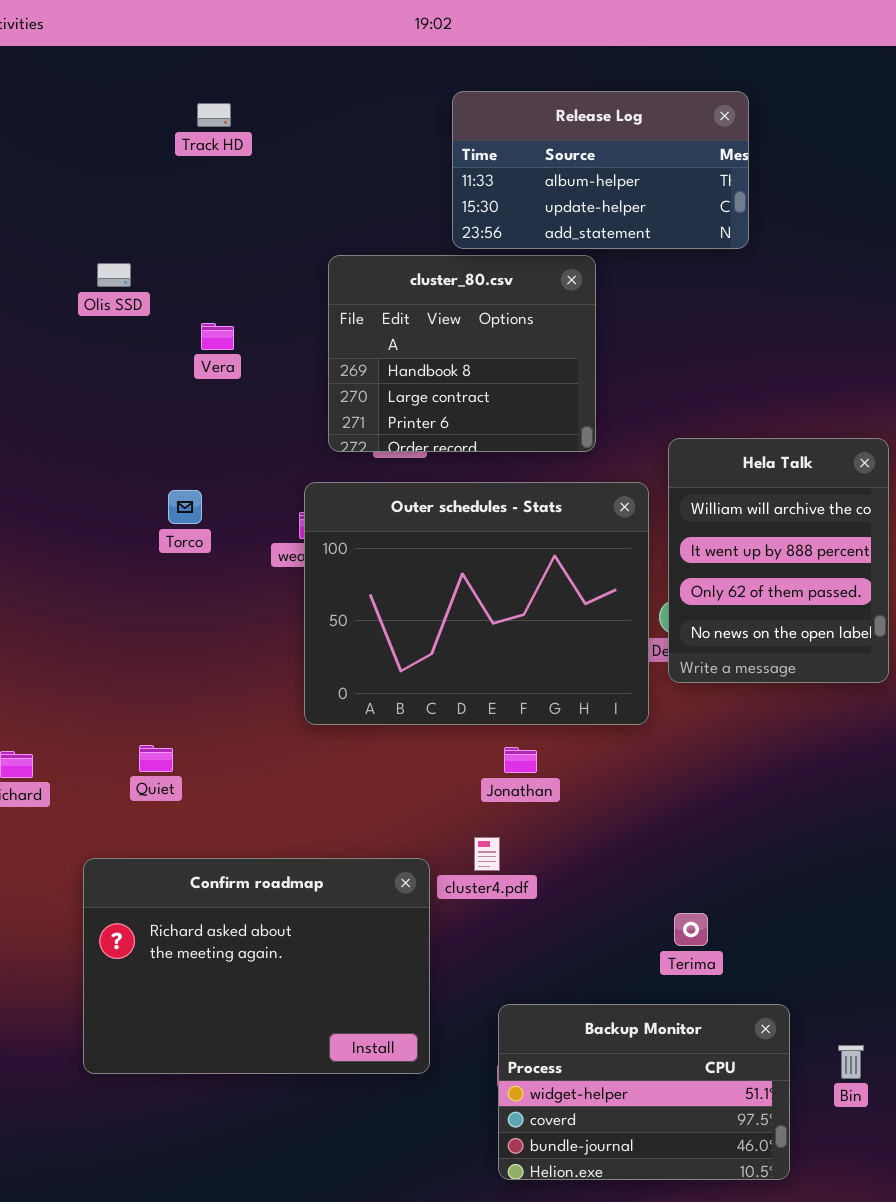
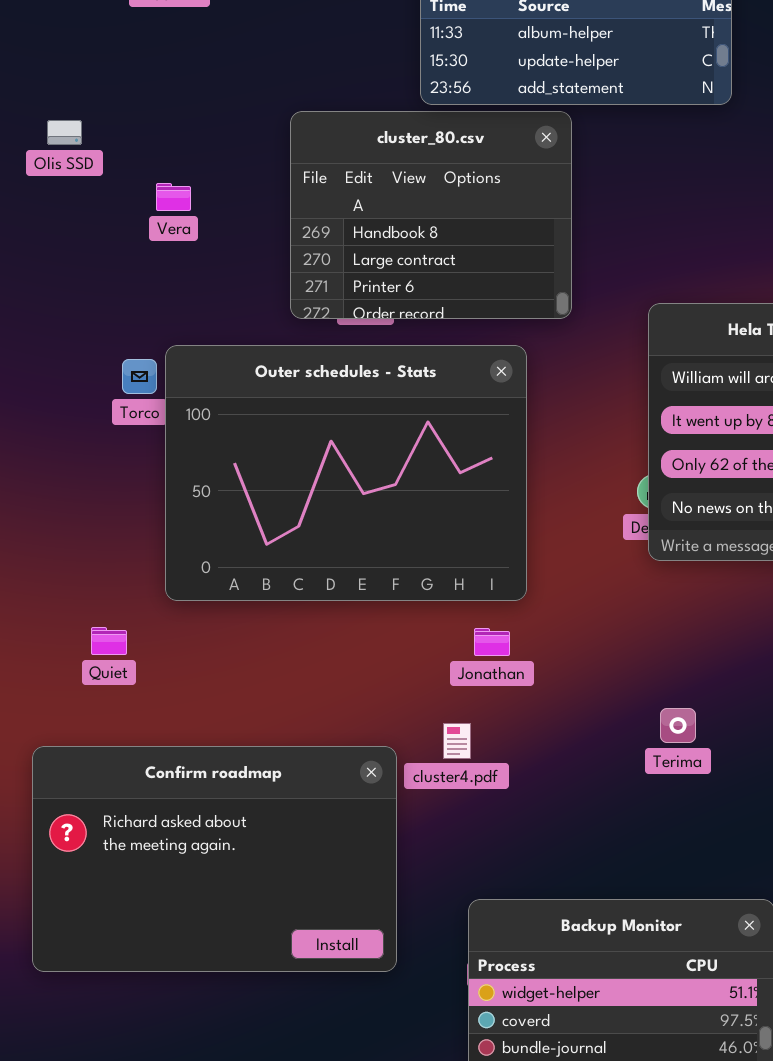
Outer schedules - Stats: [304,482,649,725] -> [165,345,527,601], moved
Terima: [674,913,708,946] -> [660,708,696,743], moved

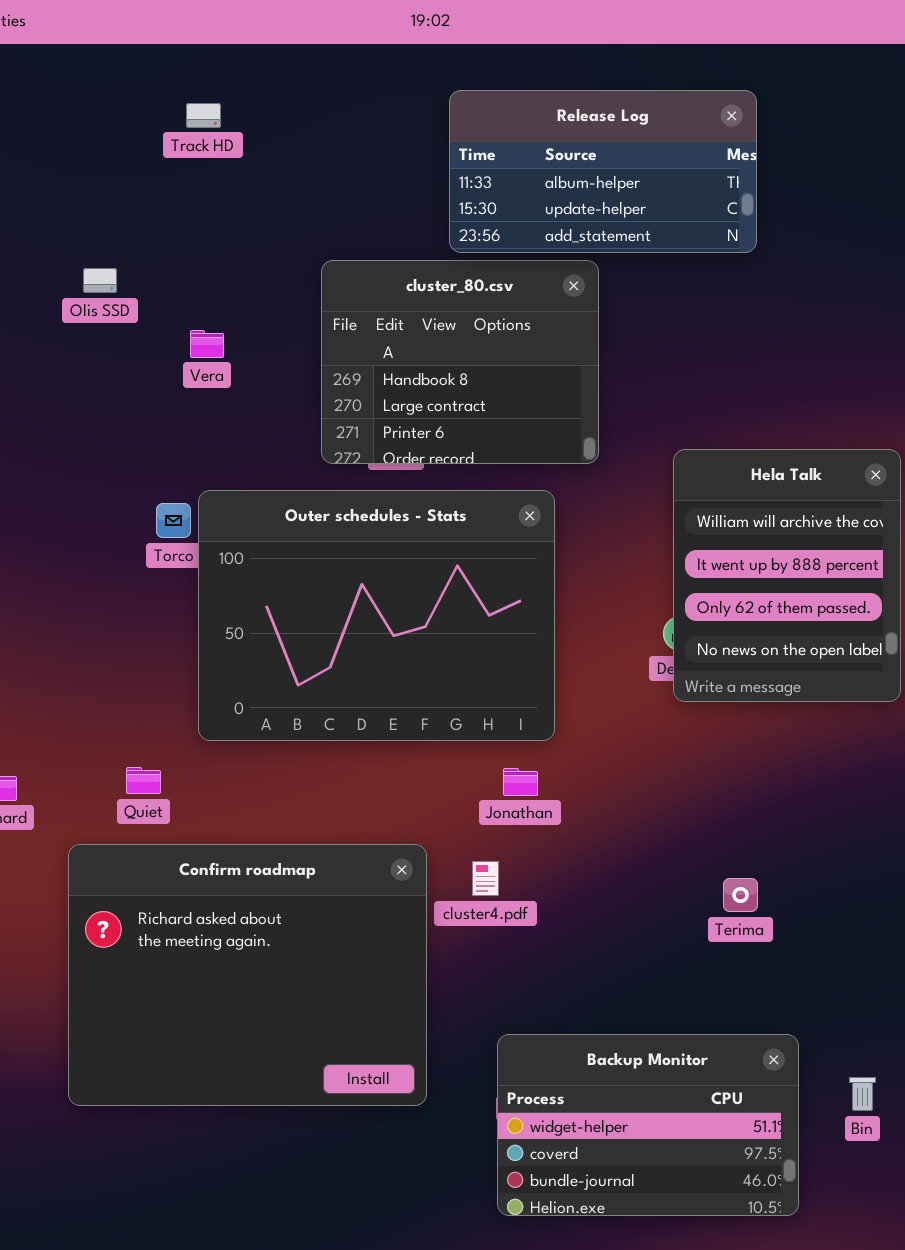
Terima: [660,708,696,743] -> [723,878,758,912], moved
Confirm roadmap: [32,746,397,972] -> [68,844,427,1106], resized

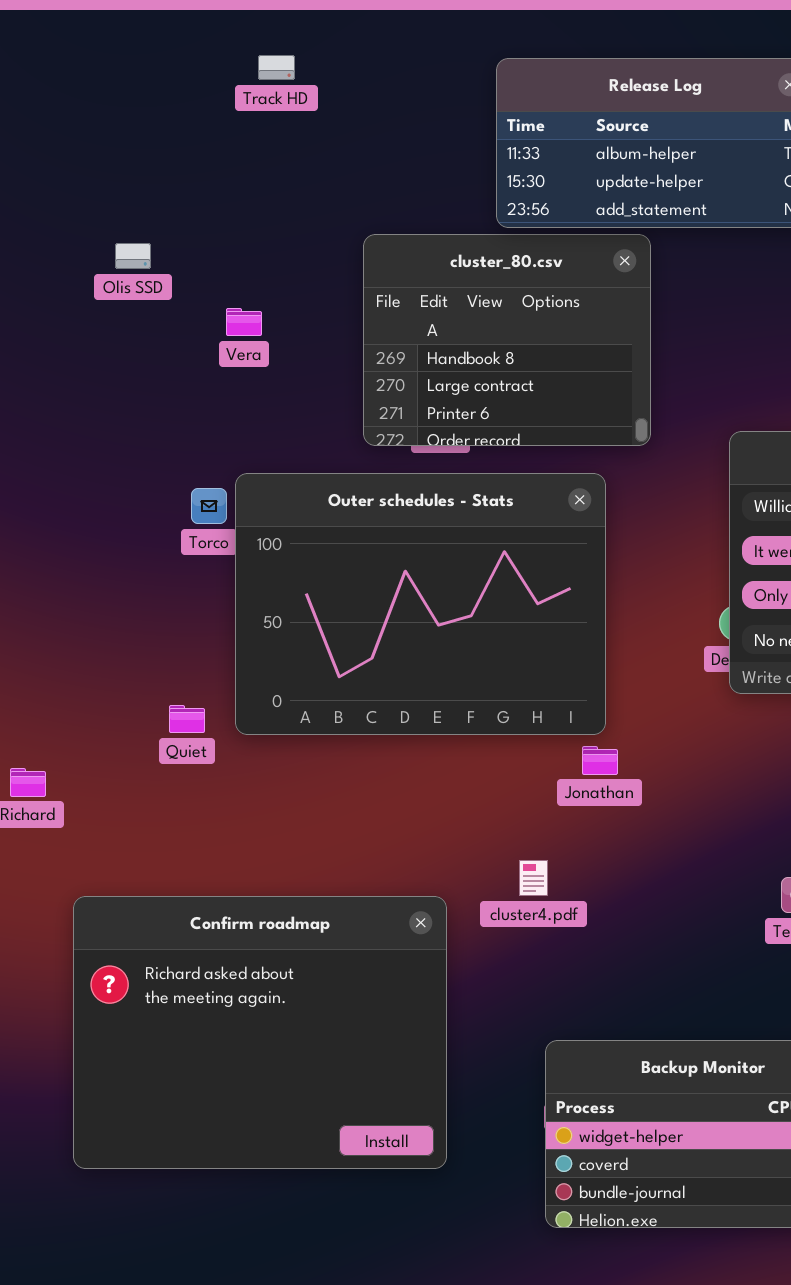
Track HD: [186,103,221,128] -> [258,55,295,80], moved
Quiet: [126,767,161,794] -> [169,705,205,733], moved
Jonathan: [503,768,538,796] -> [582,746,618,775], moved
Confirm roadmap: [68,844,427,1106] -> [73,896,447,1169], moved

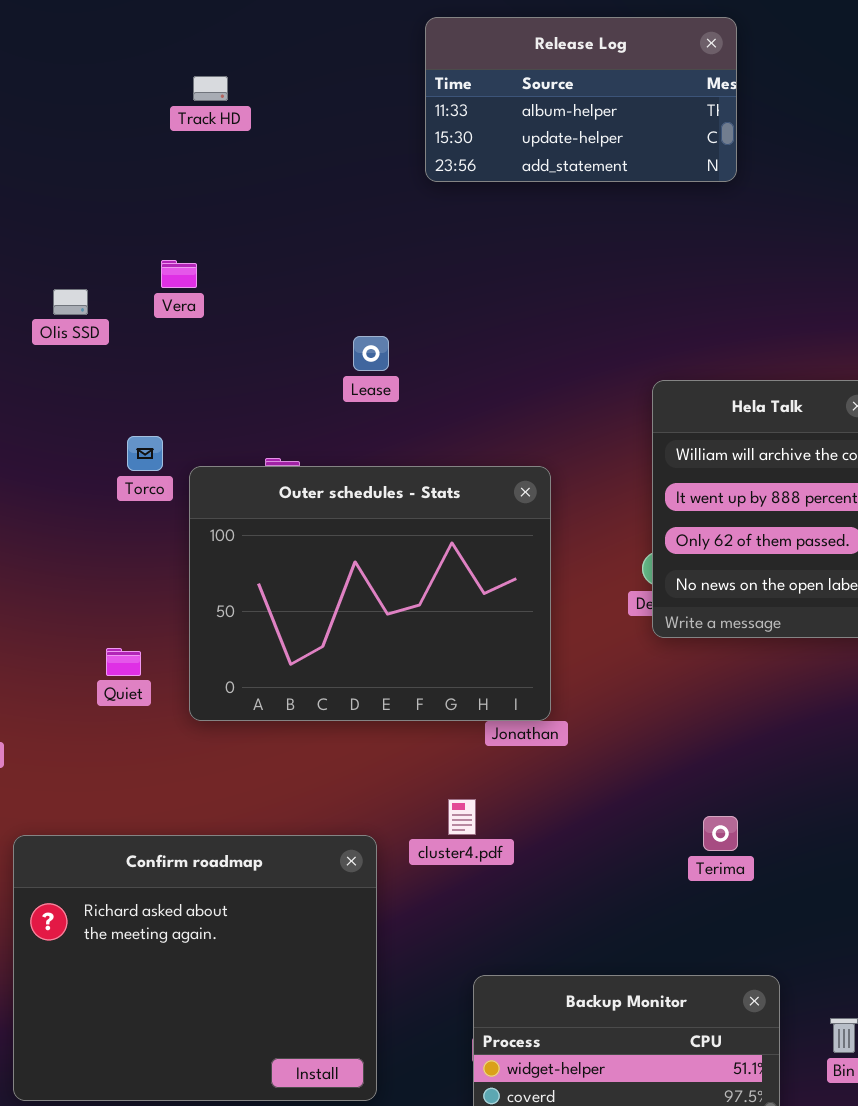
Track HD: [258,55,295,80] -> [193,76,228,101], moved
cluster_80.csv: [363,234,651,446] -> none, closed
Olis SSD: [115,243,151,269] -> [53,289,88,315], moved
Outer schedules - Stats: [235,473,606,735] -> [189,466,551,721], moved

